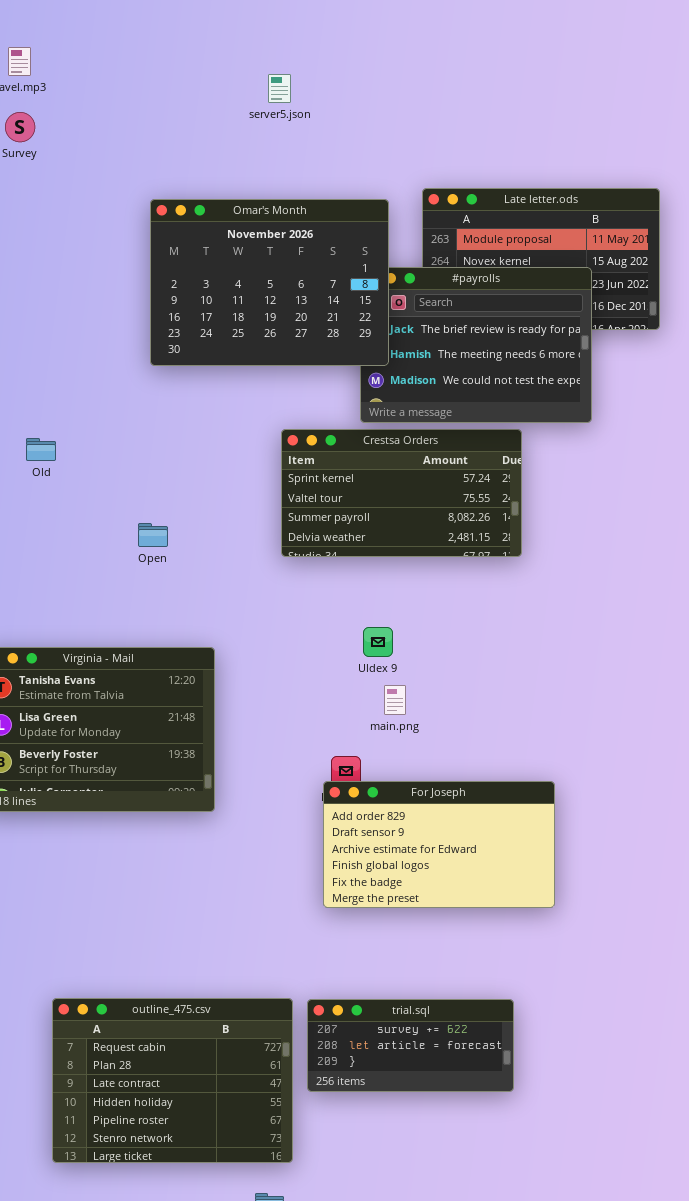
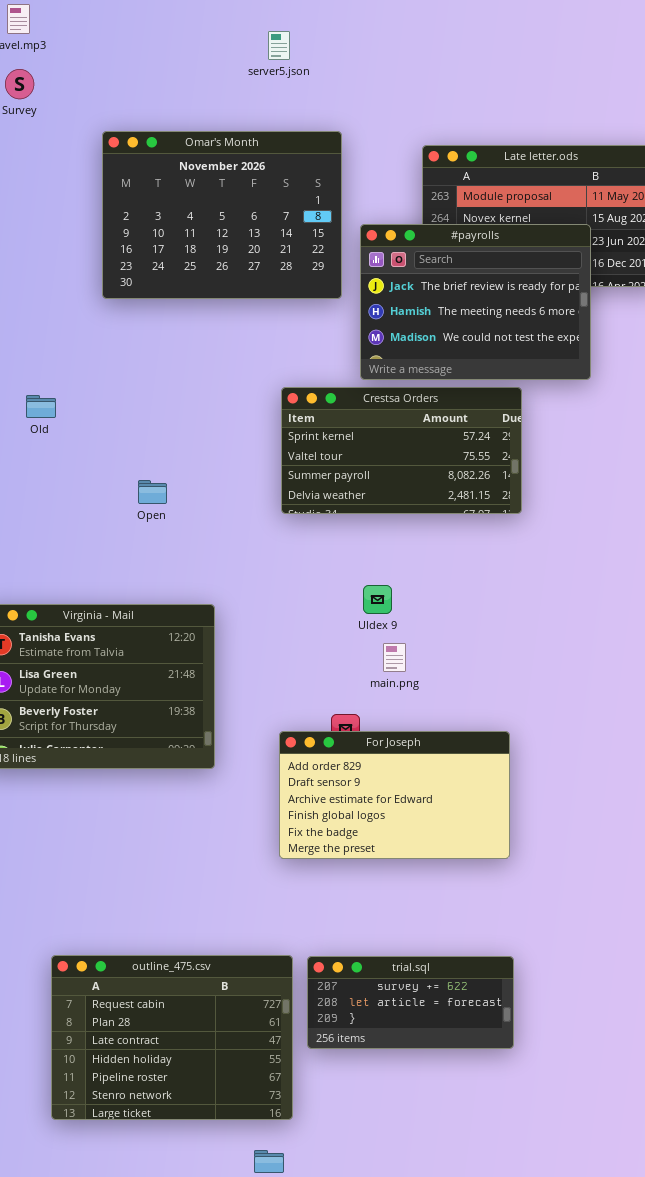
Omar's Month: [150,199,389,366] -> [102,131,342,299], moved
For Joseph: [323,781,555,908] -> [279,731,510,859], moved

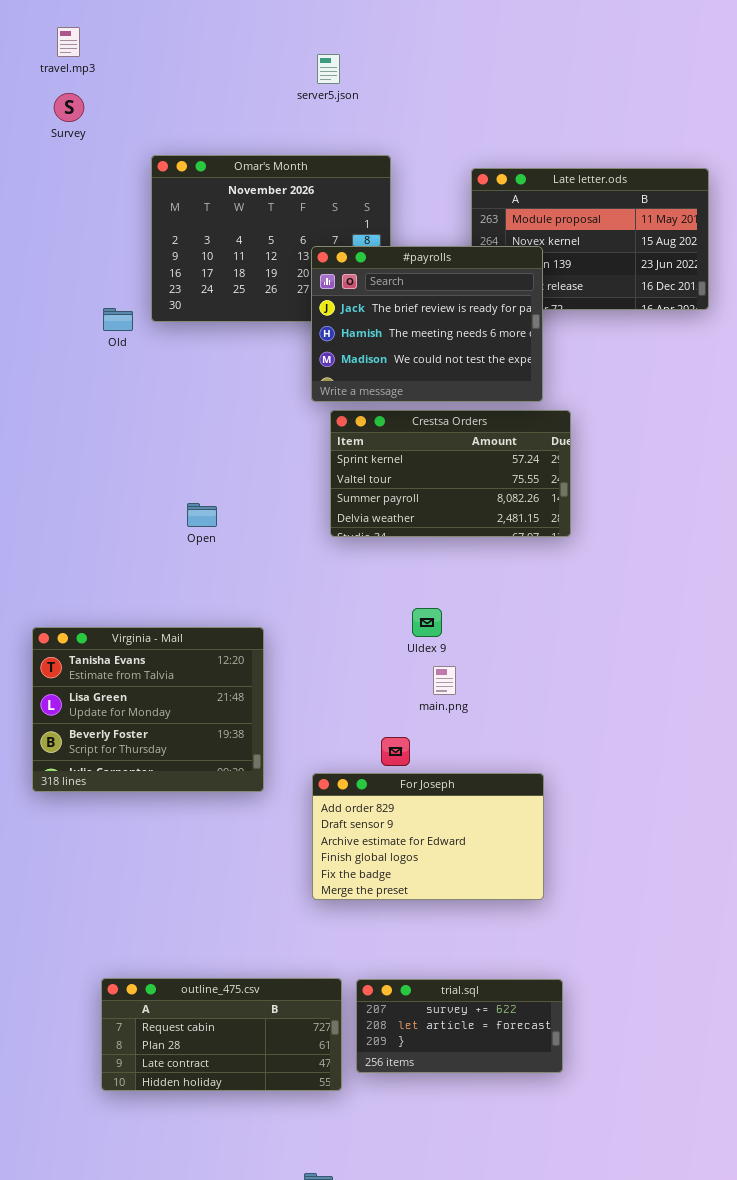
#payrolls: [360,224,591,380] -> [311,246,543,402], moved
Old: [26,395,56,418] -> [103,308,133,331], moved
For Joseph: [279,731,510,859] -> [312,773,544,900], moved
outline_475.csv: [51,955,293,1120] -> [101,978,342,1091], resized

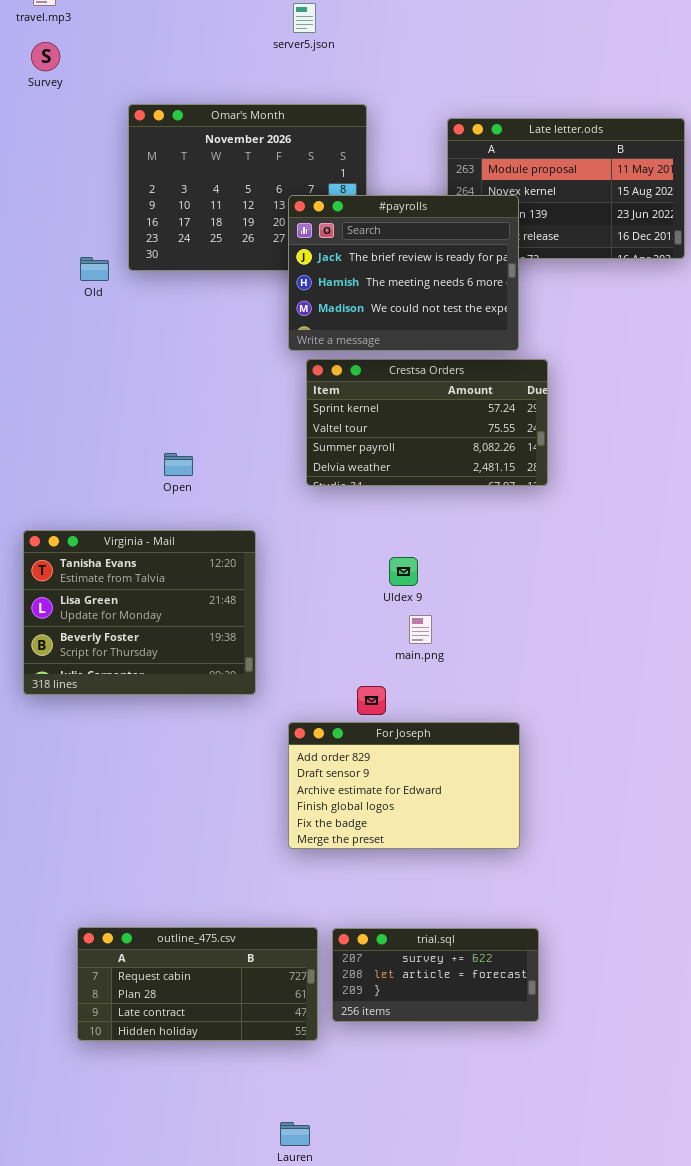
Virginia - Mail: [32,627,264,792] -> [23,530,256,695], moved

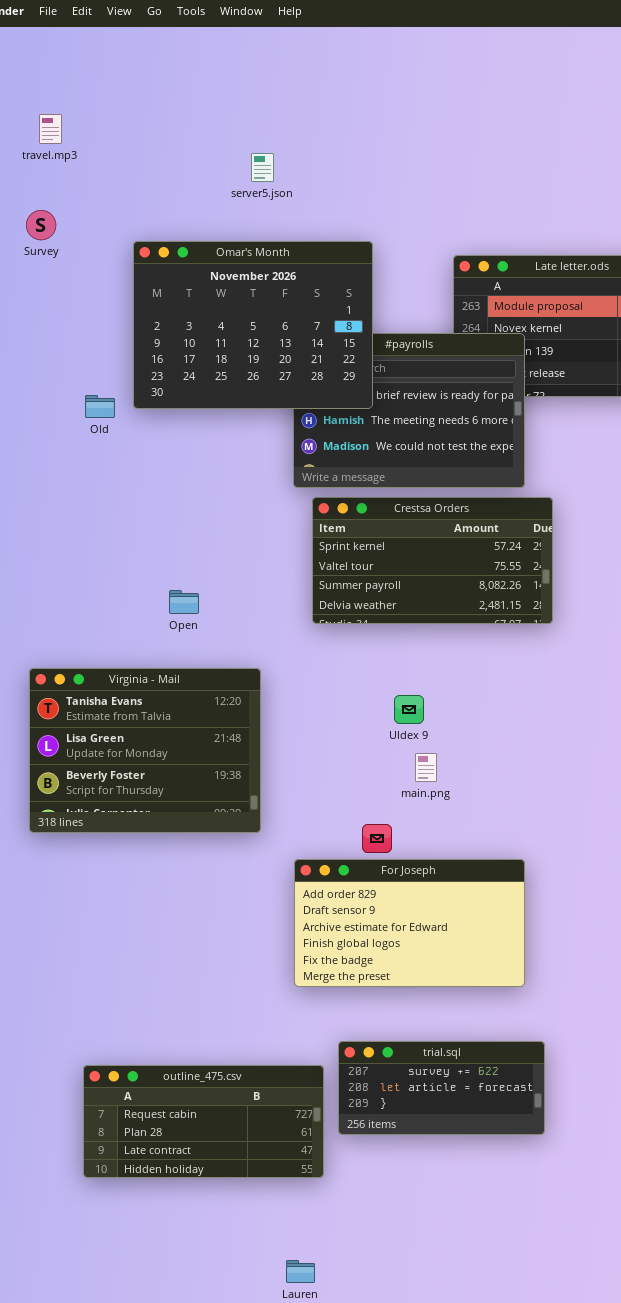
server5.json: [293,3,316,33] -> [251,153,274,182], moved
Survey: [31,42,60,71] -> [26,210,56,240], moved
Omar's Month: [128,104,367,271] -> [133,241,373,409], raised
trial.sql: [332,928,539,1022] -> [338,1041,545,1135], moved

